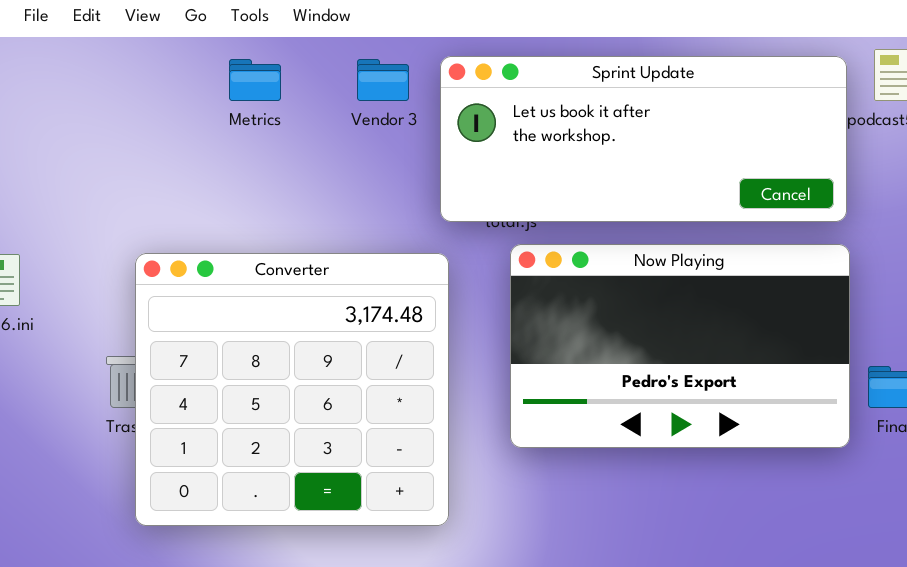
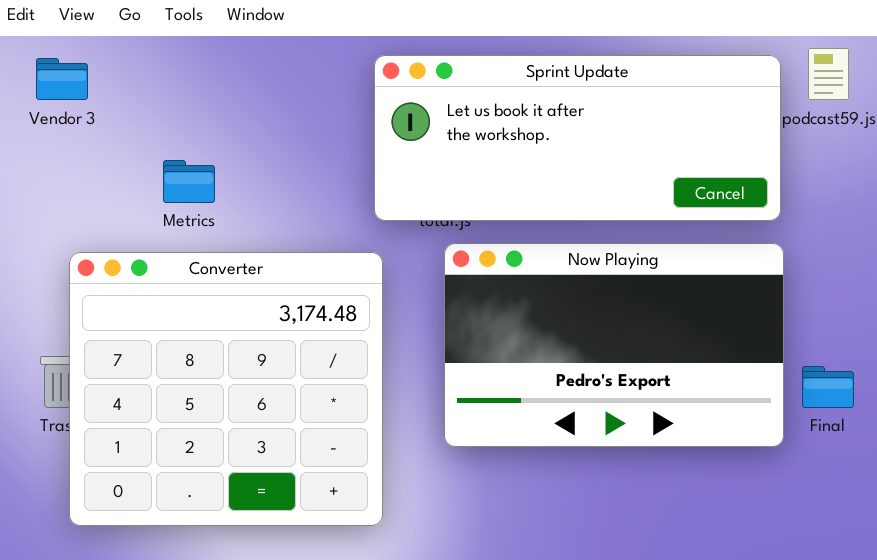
Metrics: [229,59,281,101] -> [163,160,215,203], moved
Vendor 3: [357,59,409,101] -> [36,58,88,100], moved

